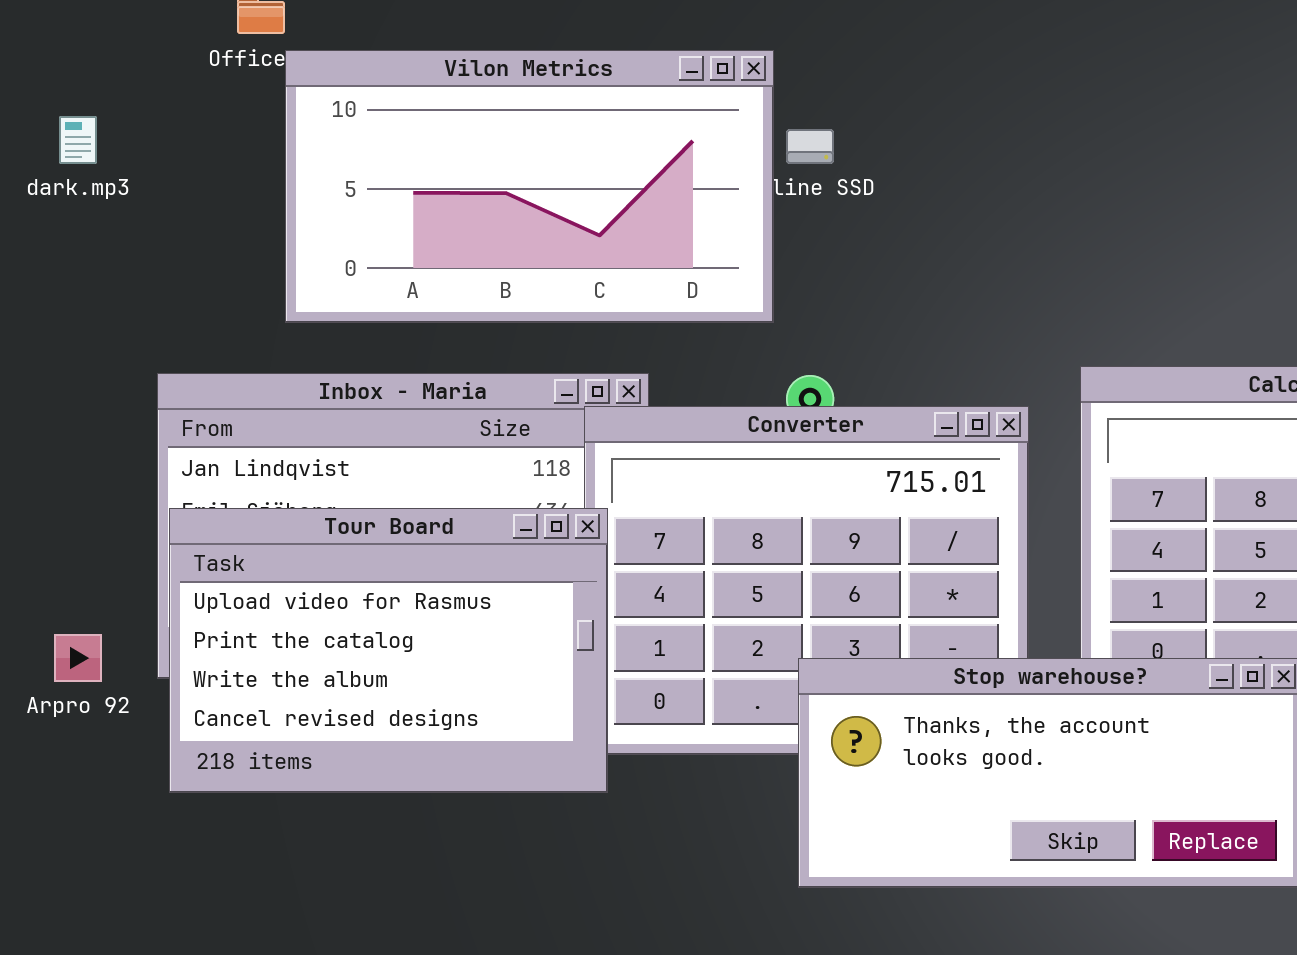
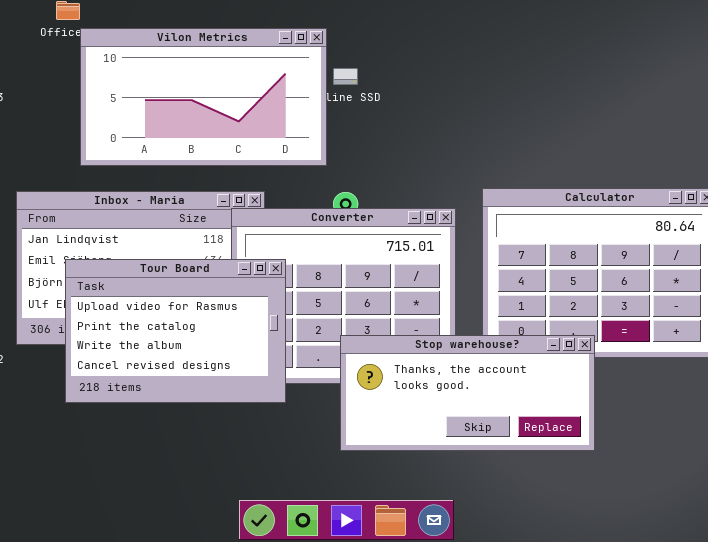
Tour Board: [169,508,608,793] -> [65,259,286,403], moved

